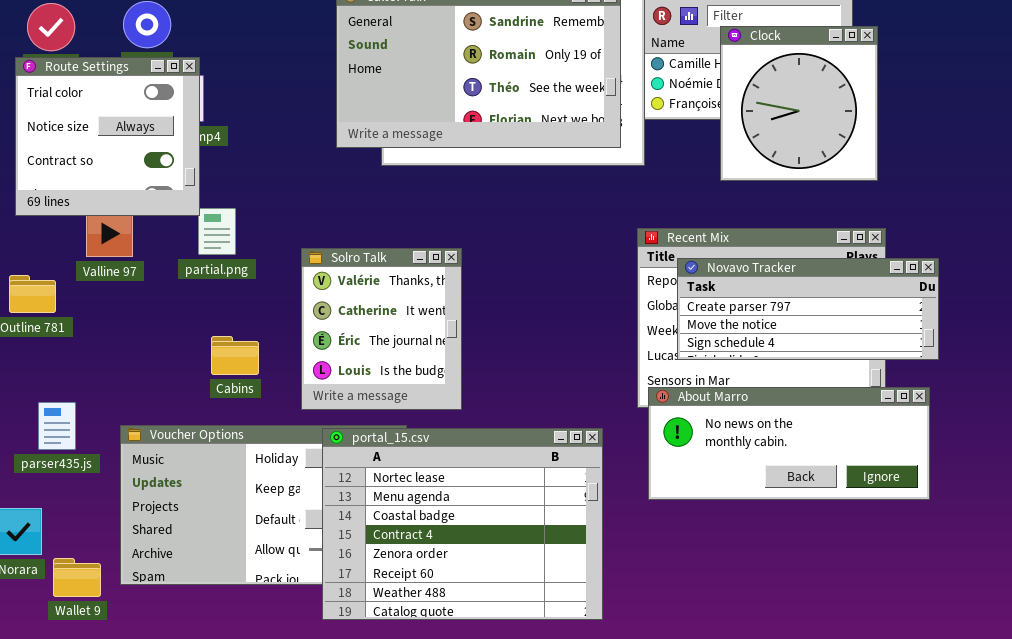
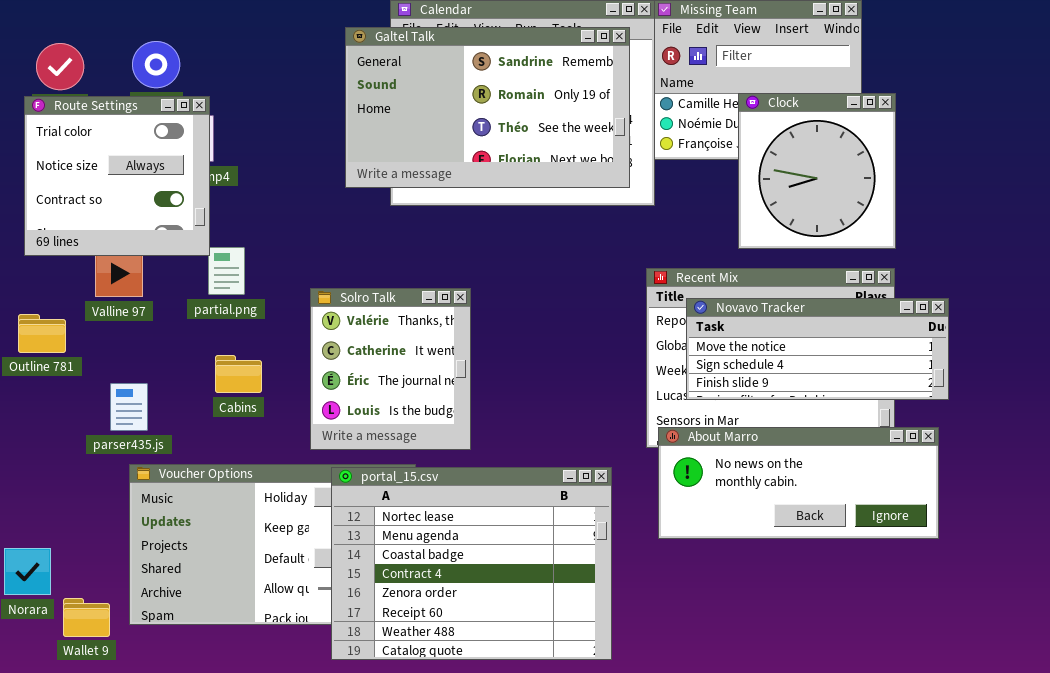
Clock: [720,26,878,181] -> [738,93,896,249], moved
Novavo Tracker: [677,258,939,360] -> [686,298,949,400], scrolled down 1 row
Cabins: [211,336,259,375] -> [215,355,262,393], moved
parser435.js: [38,402,76,450] -> [110,383,148,431], moved

